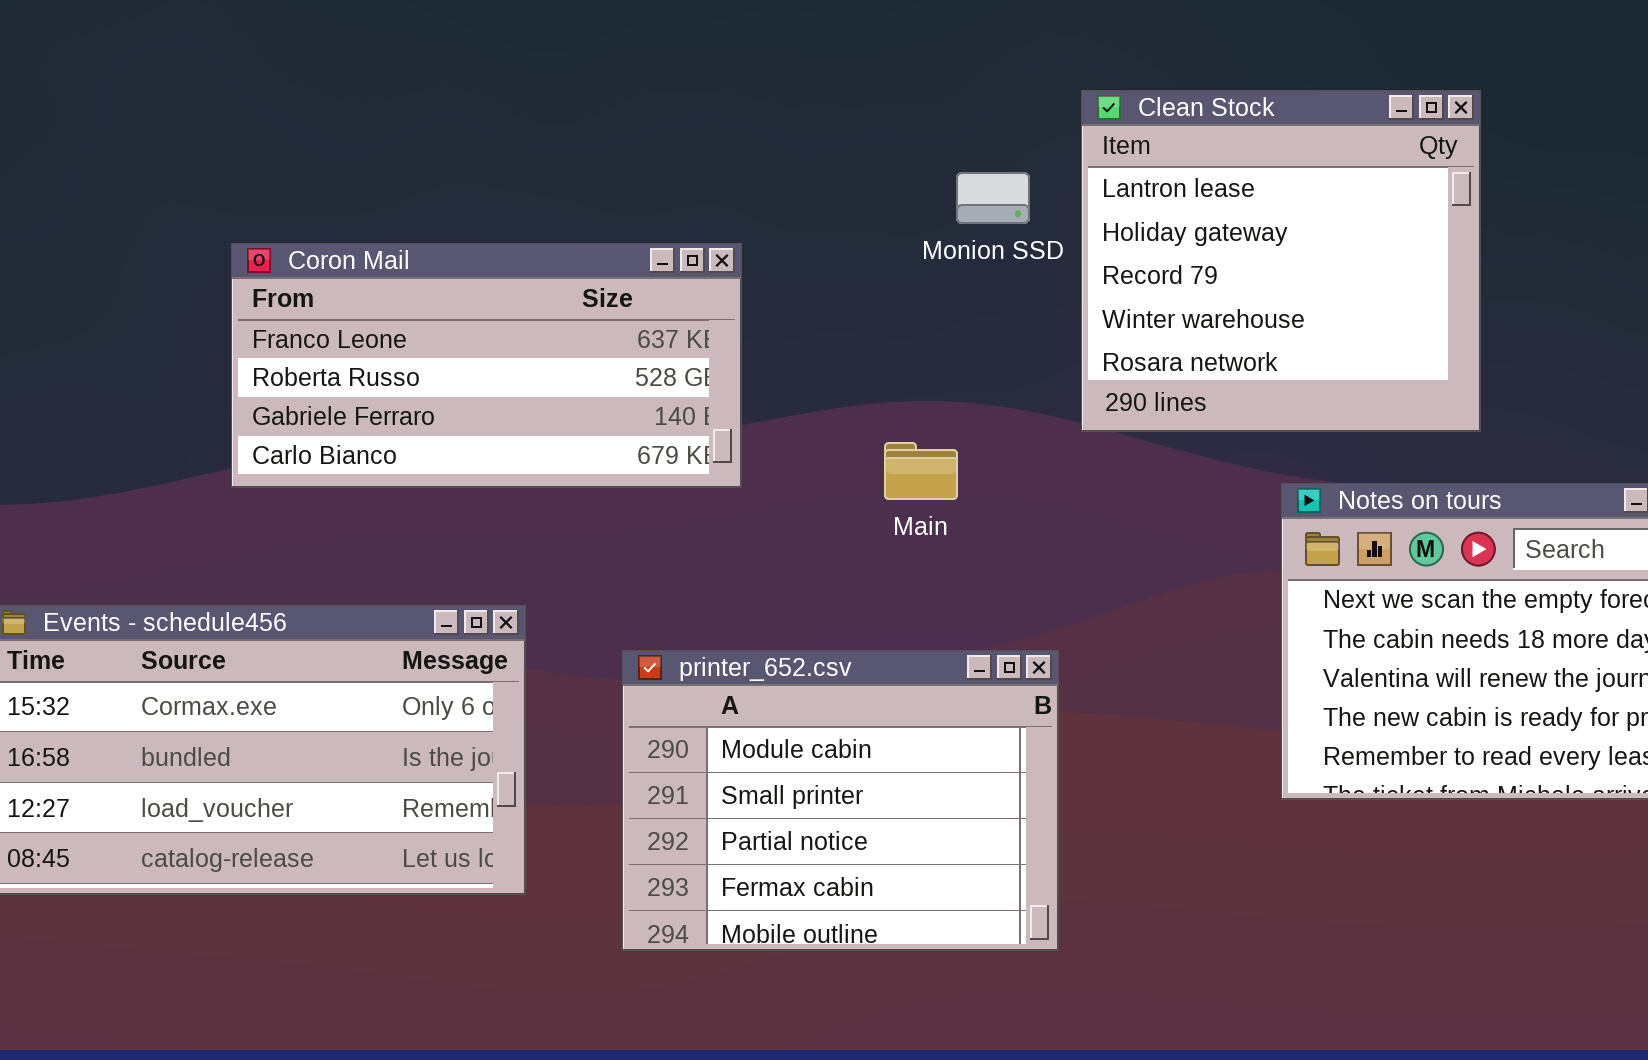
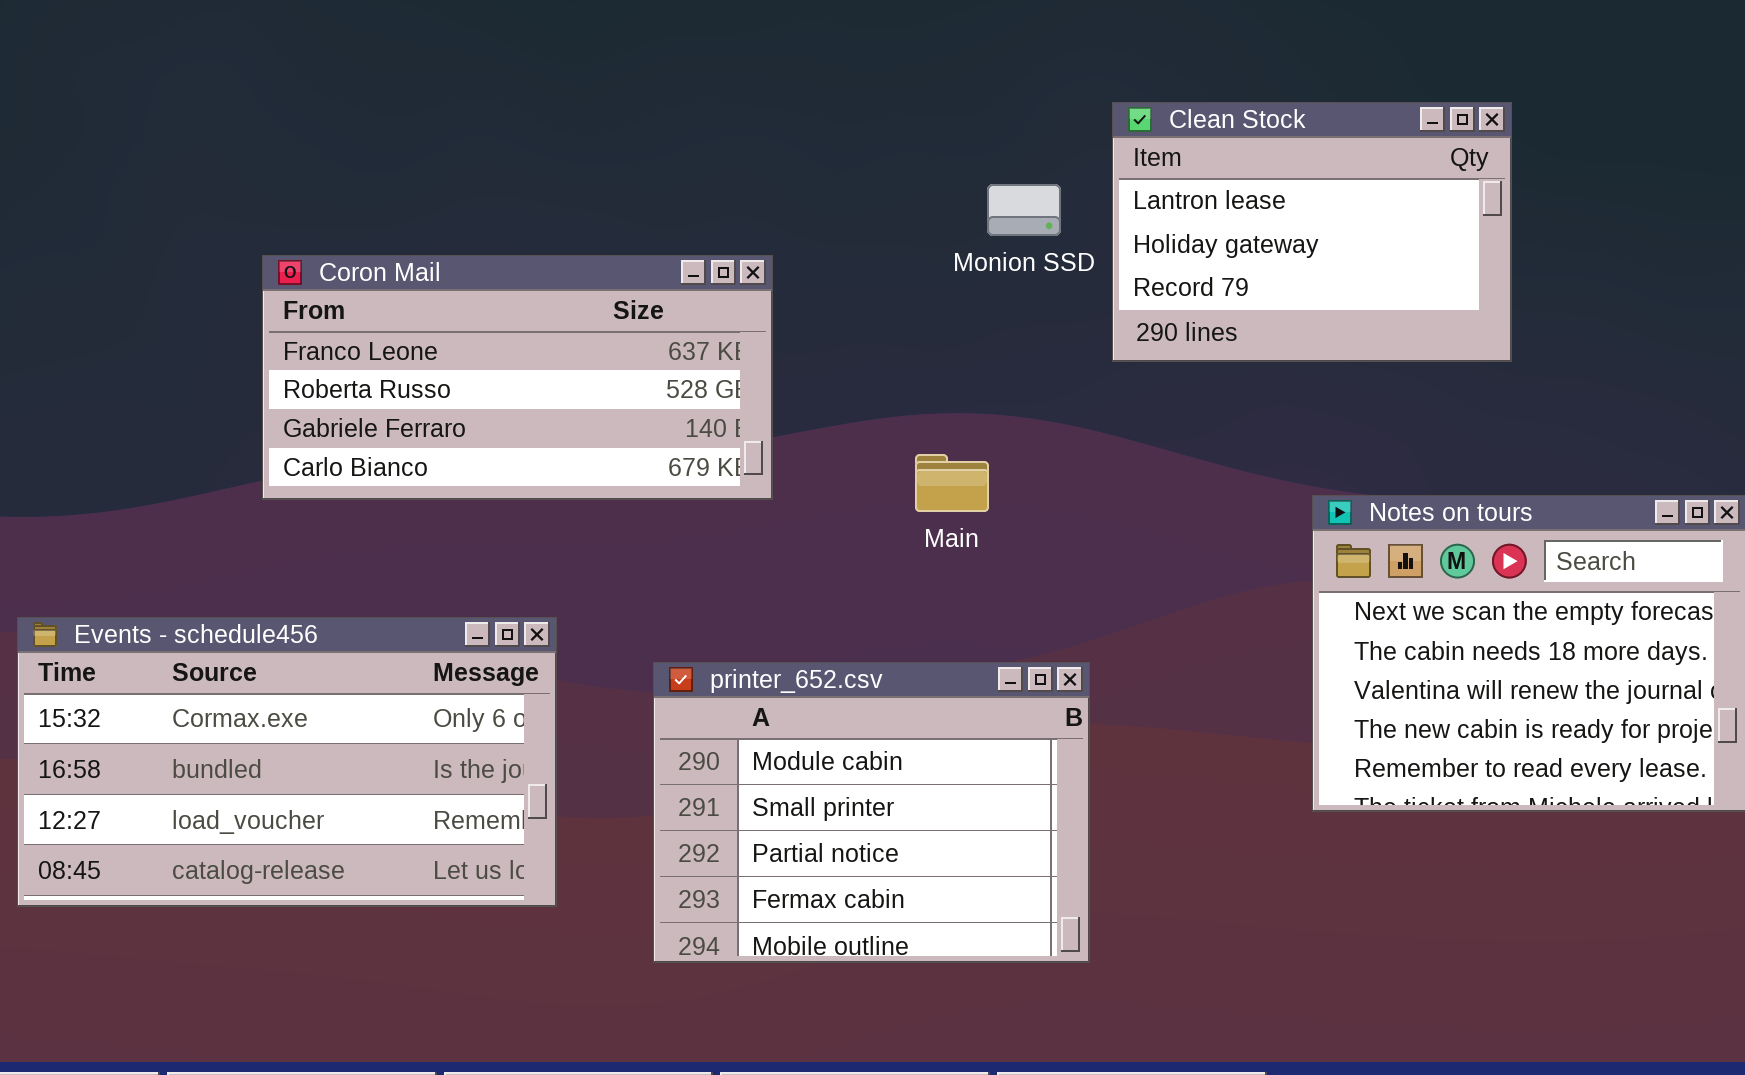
Clean Stock: [1081,90,1481,432] -> [1112,102,1512,362], resized

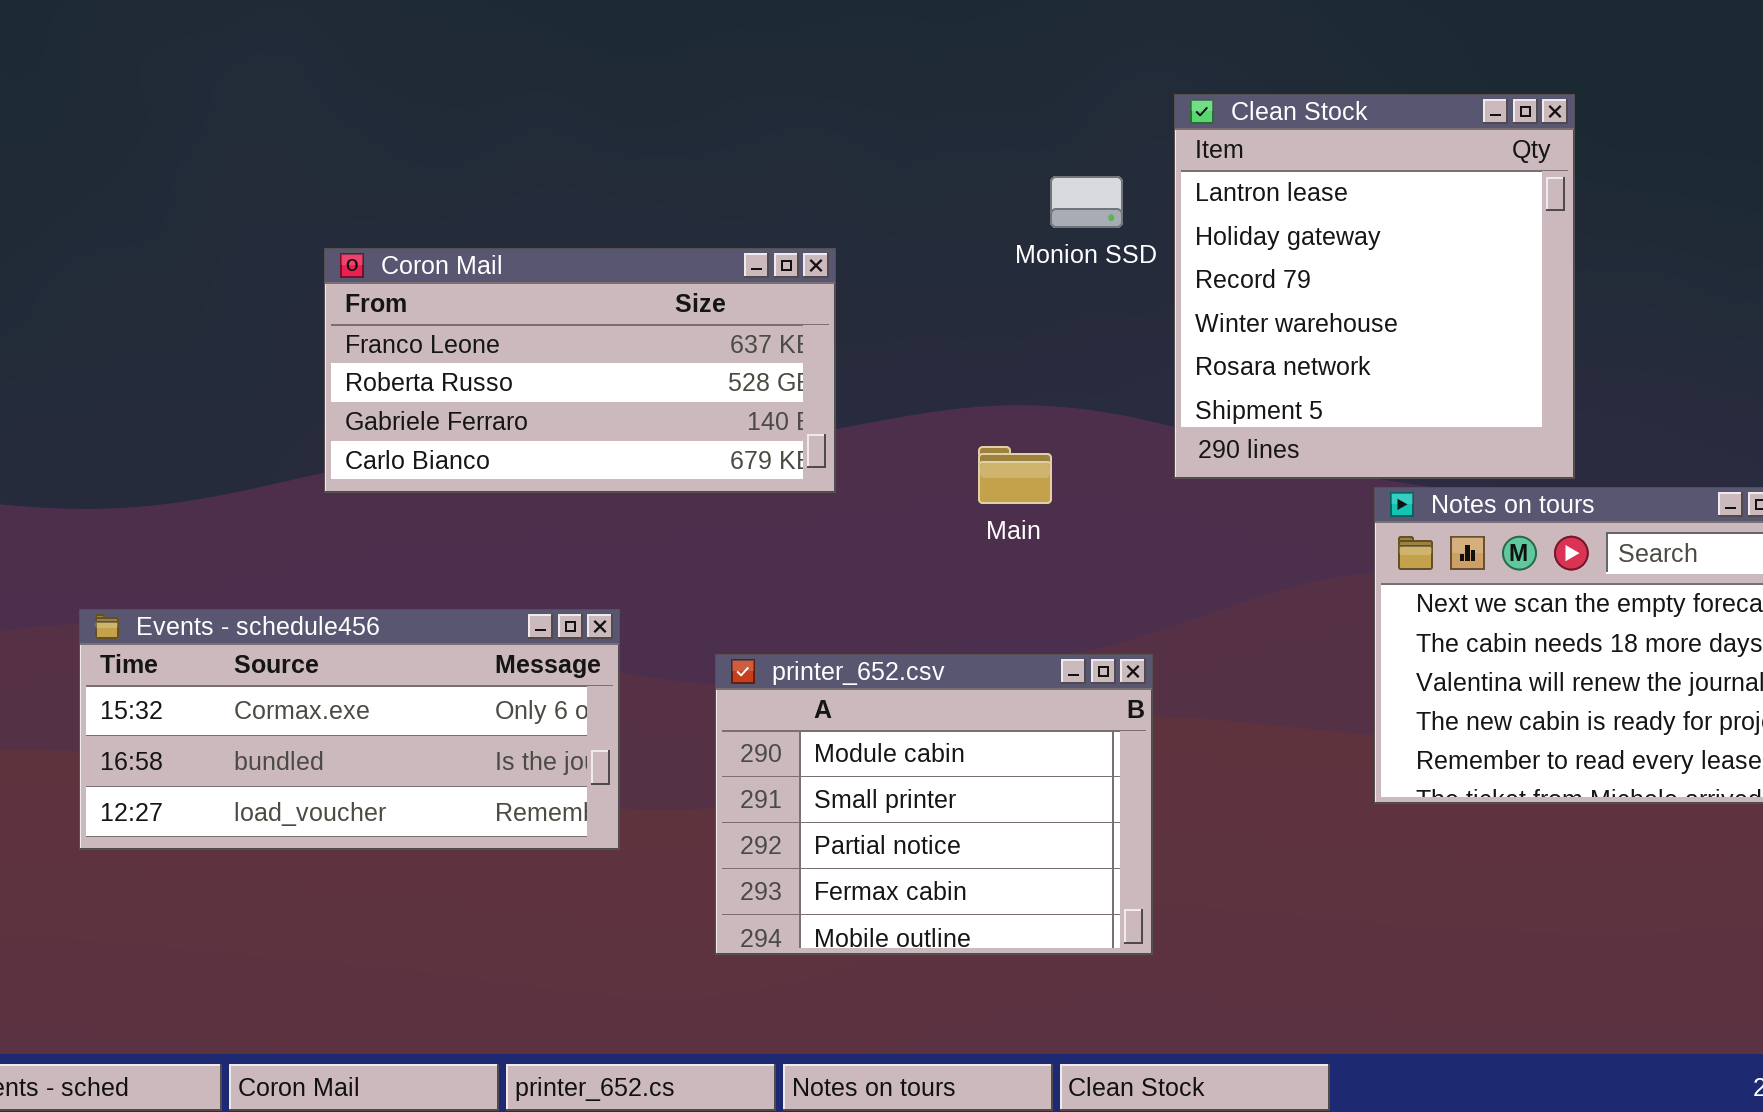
Clean Stock: [1112,102,1512,362] -> [1174,94,1575,479], resized
Events - schedule456: [17,617,557,907] -> [79,609,620,850], resized

